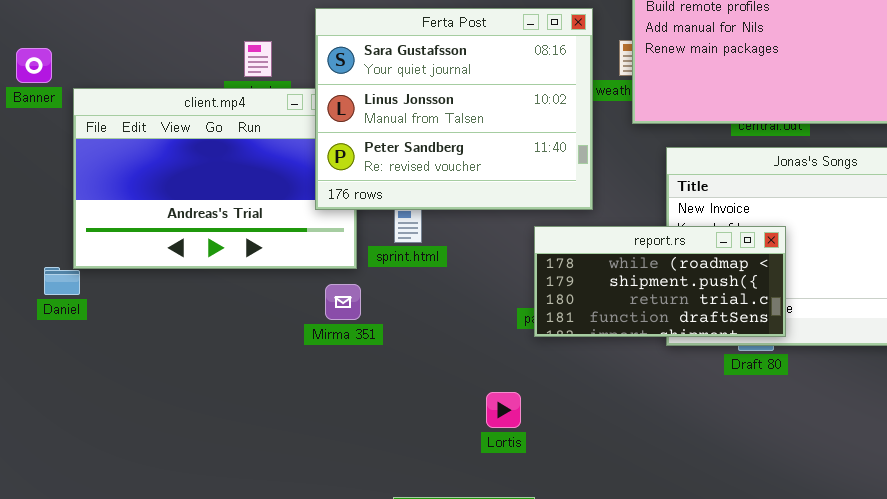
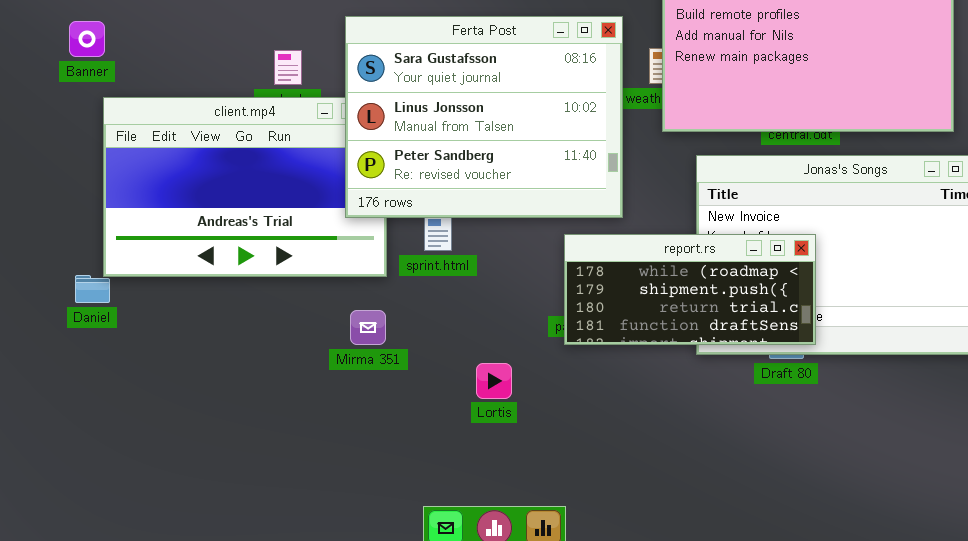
Banner: [16,48,52,83] -> [69,21,105,57], moved
Mirma 351: [325,284,361,320] -> [350,310,386,345], moved
Lortis: [486,392,521,428] -> [476,363,512,399], moved

